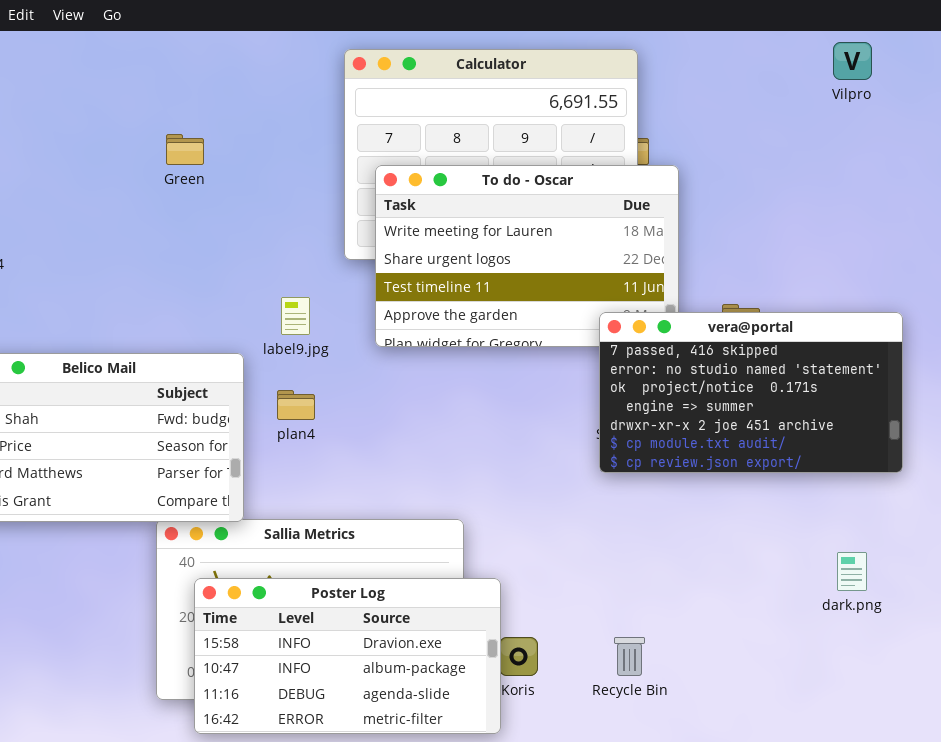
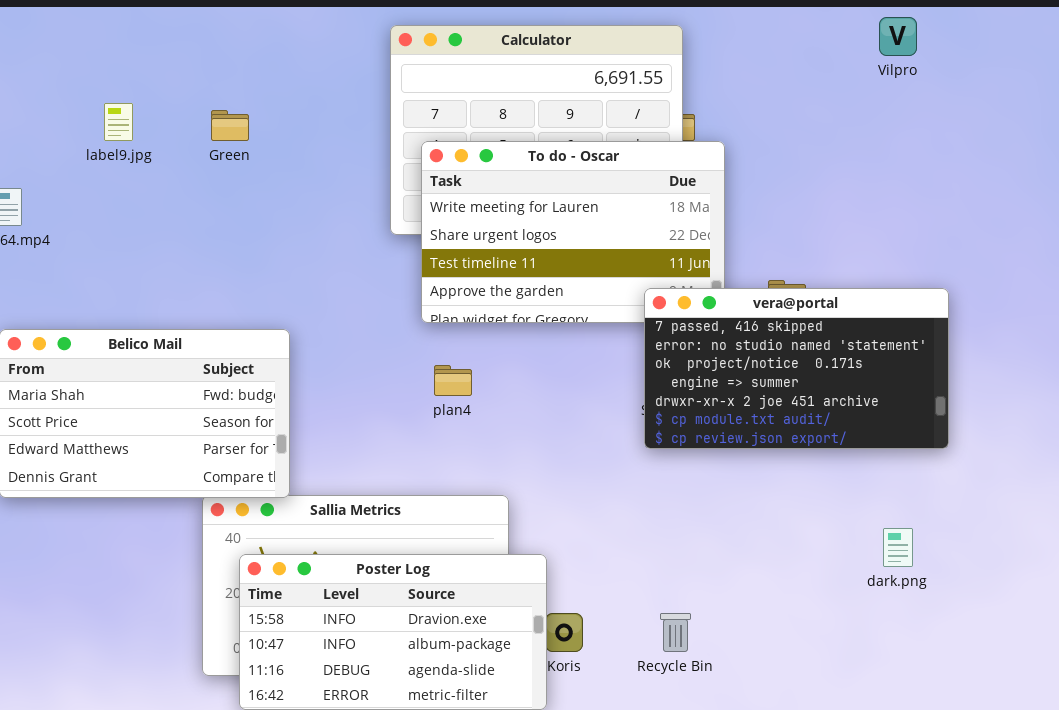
label9.jpg: [281,297,310,335] -> [104,103,133,141], moved
plan4: [277,390,315,420] -> [434,365,472,396], moved

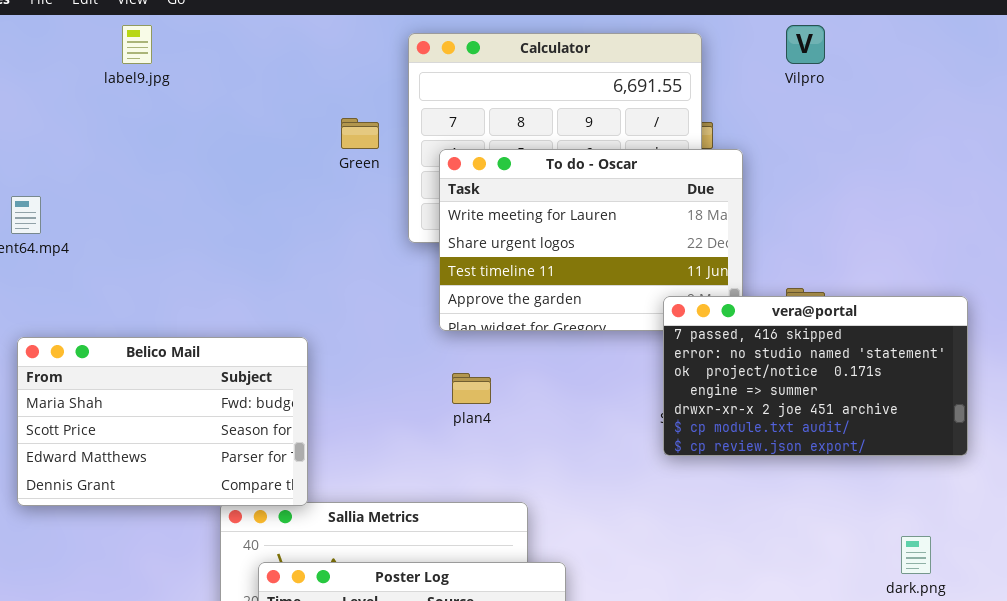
Vilpro: [879,17,917,56] -> [786,25,825,64], moved
label9.jpg: [104,103,133,141] -> [122,25,152,64], moved
Green: [211,110,249,141] -> [341,118,379,149], moved

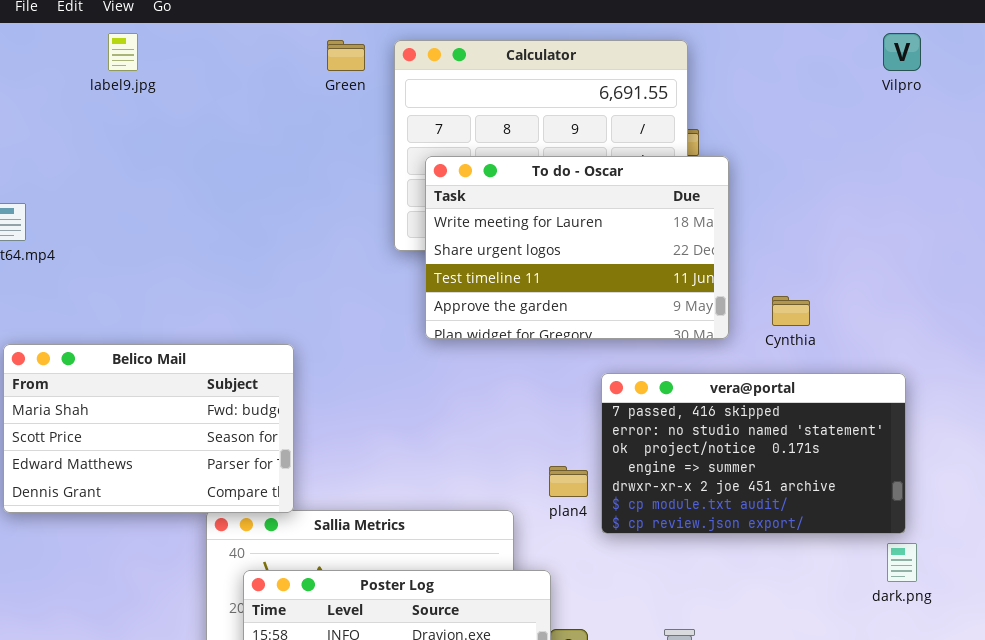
Vilpro: [786,25,825,64] -> [883,33,921,71], moved
Green: [341,118,379,149] -> [327,40,365,71], moved
vera@portal: [663,296,968,456] -> [601,373,906,534], moved
plan4: [452,373,491,404] -> [549,466,588,497], moved

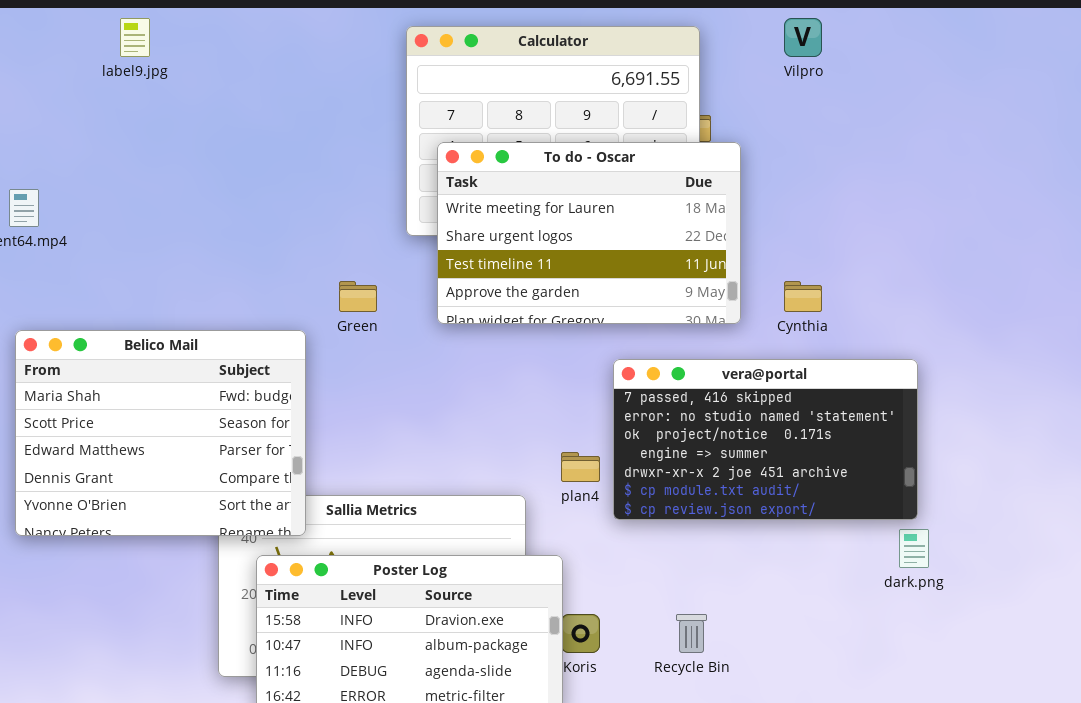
Vilpro: [883,33,921,71] -> [784,18,822,57], moved
Green: [327,40,365,71] -> [339,281,377,312], moved
Belico Mail: [3,344,294,513] -> [15,330,306,536], resized

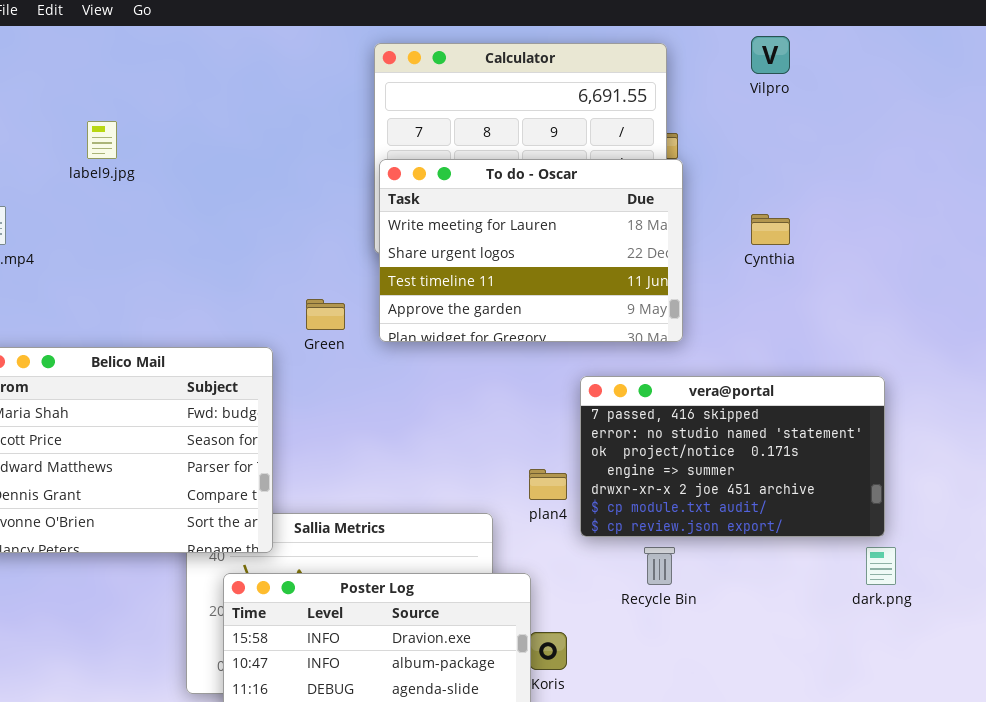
label9.jpg: [120,18,150,57] -> [87,121,117,159], moved
To do - Oscar: [437,142,741,324] -> [379,159,683,342], moved
Cynthia: [784,281,822,312] -> [751,214,790,245], moved
Recycle Bin: [676,614,707,653] -> [644,547,675,585], moved

